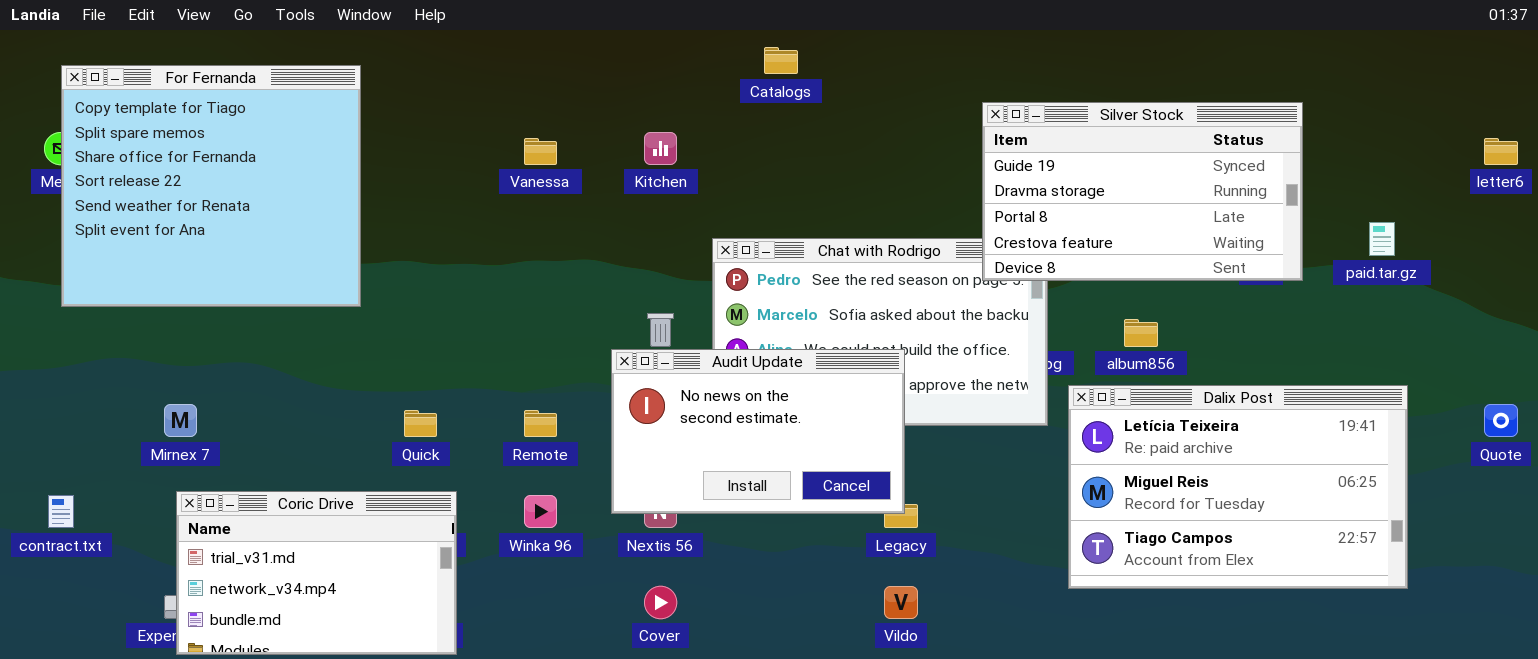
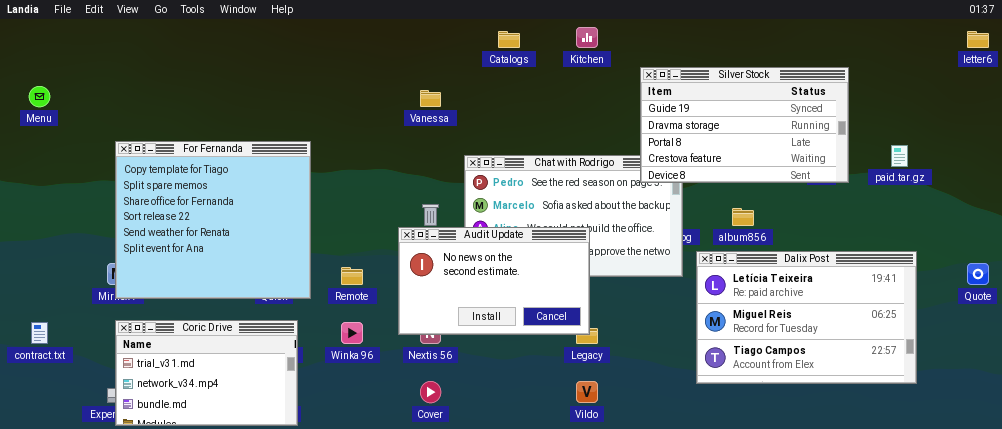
For Fernanda: [61,65,361,307] -> [115,141,311,299], moved
Kitchen: [644,132,677,165] -> [576,27,598,48], moved
Vanessa: [524,138,557,165] -> [420,90,441,107], moved
letter6: [1484,138,1518,165] -> [967,31,989,48], moved

